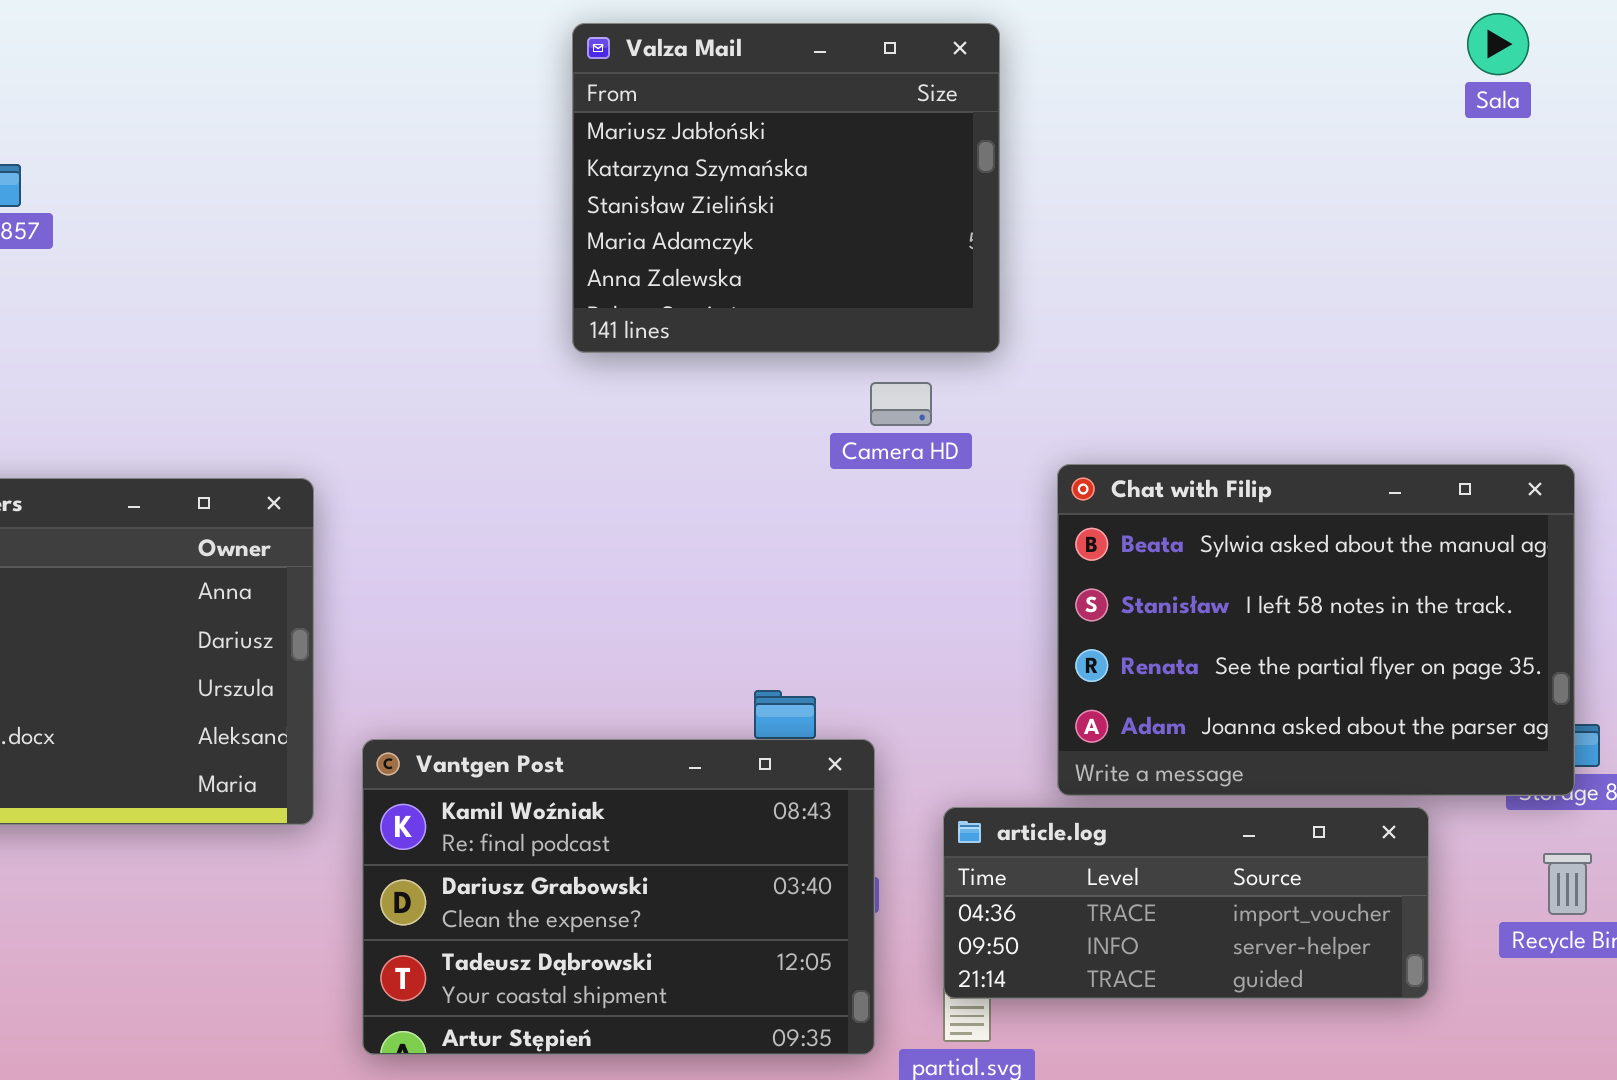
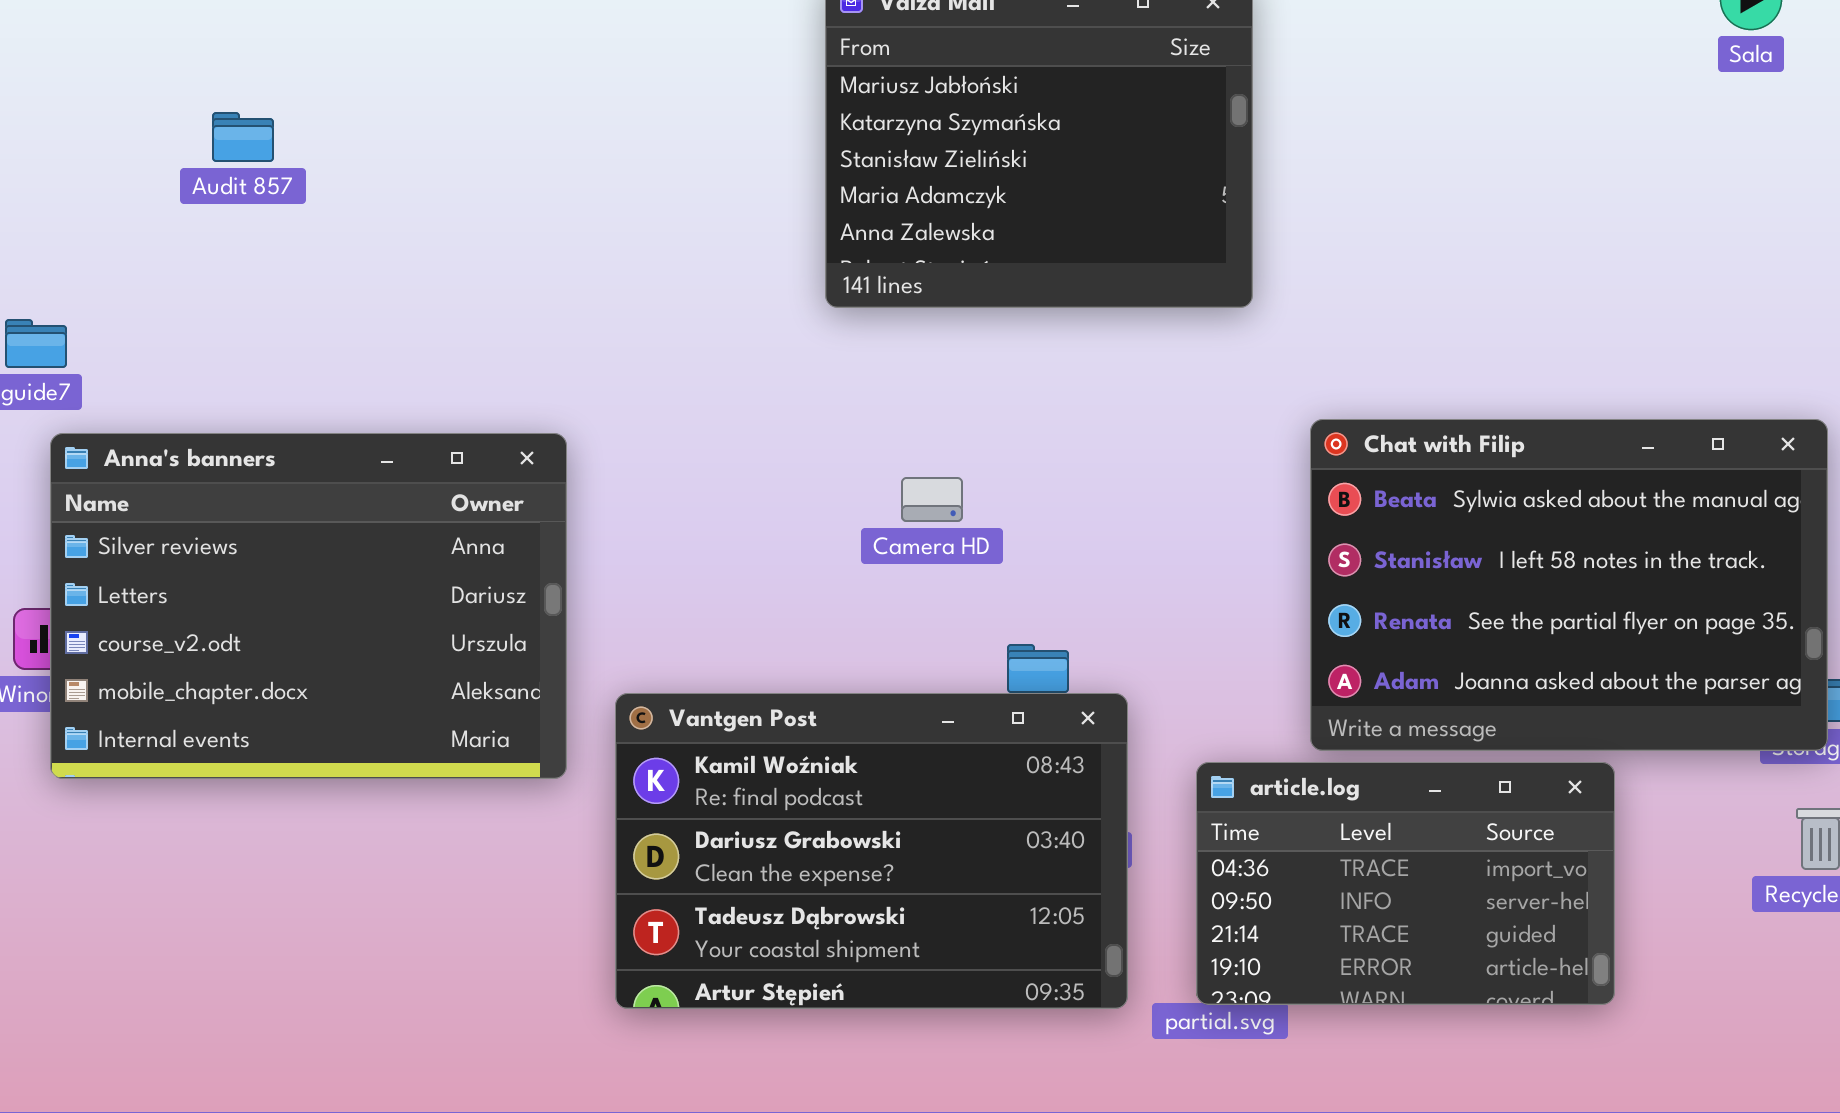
Camera HD: [870,382,932,426] -> [901,477,963,522], moved
article.log: [943,807,1429,999] -> [1196,762,1615,1005], resized

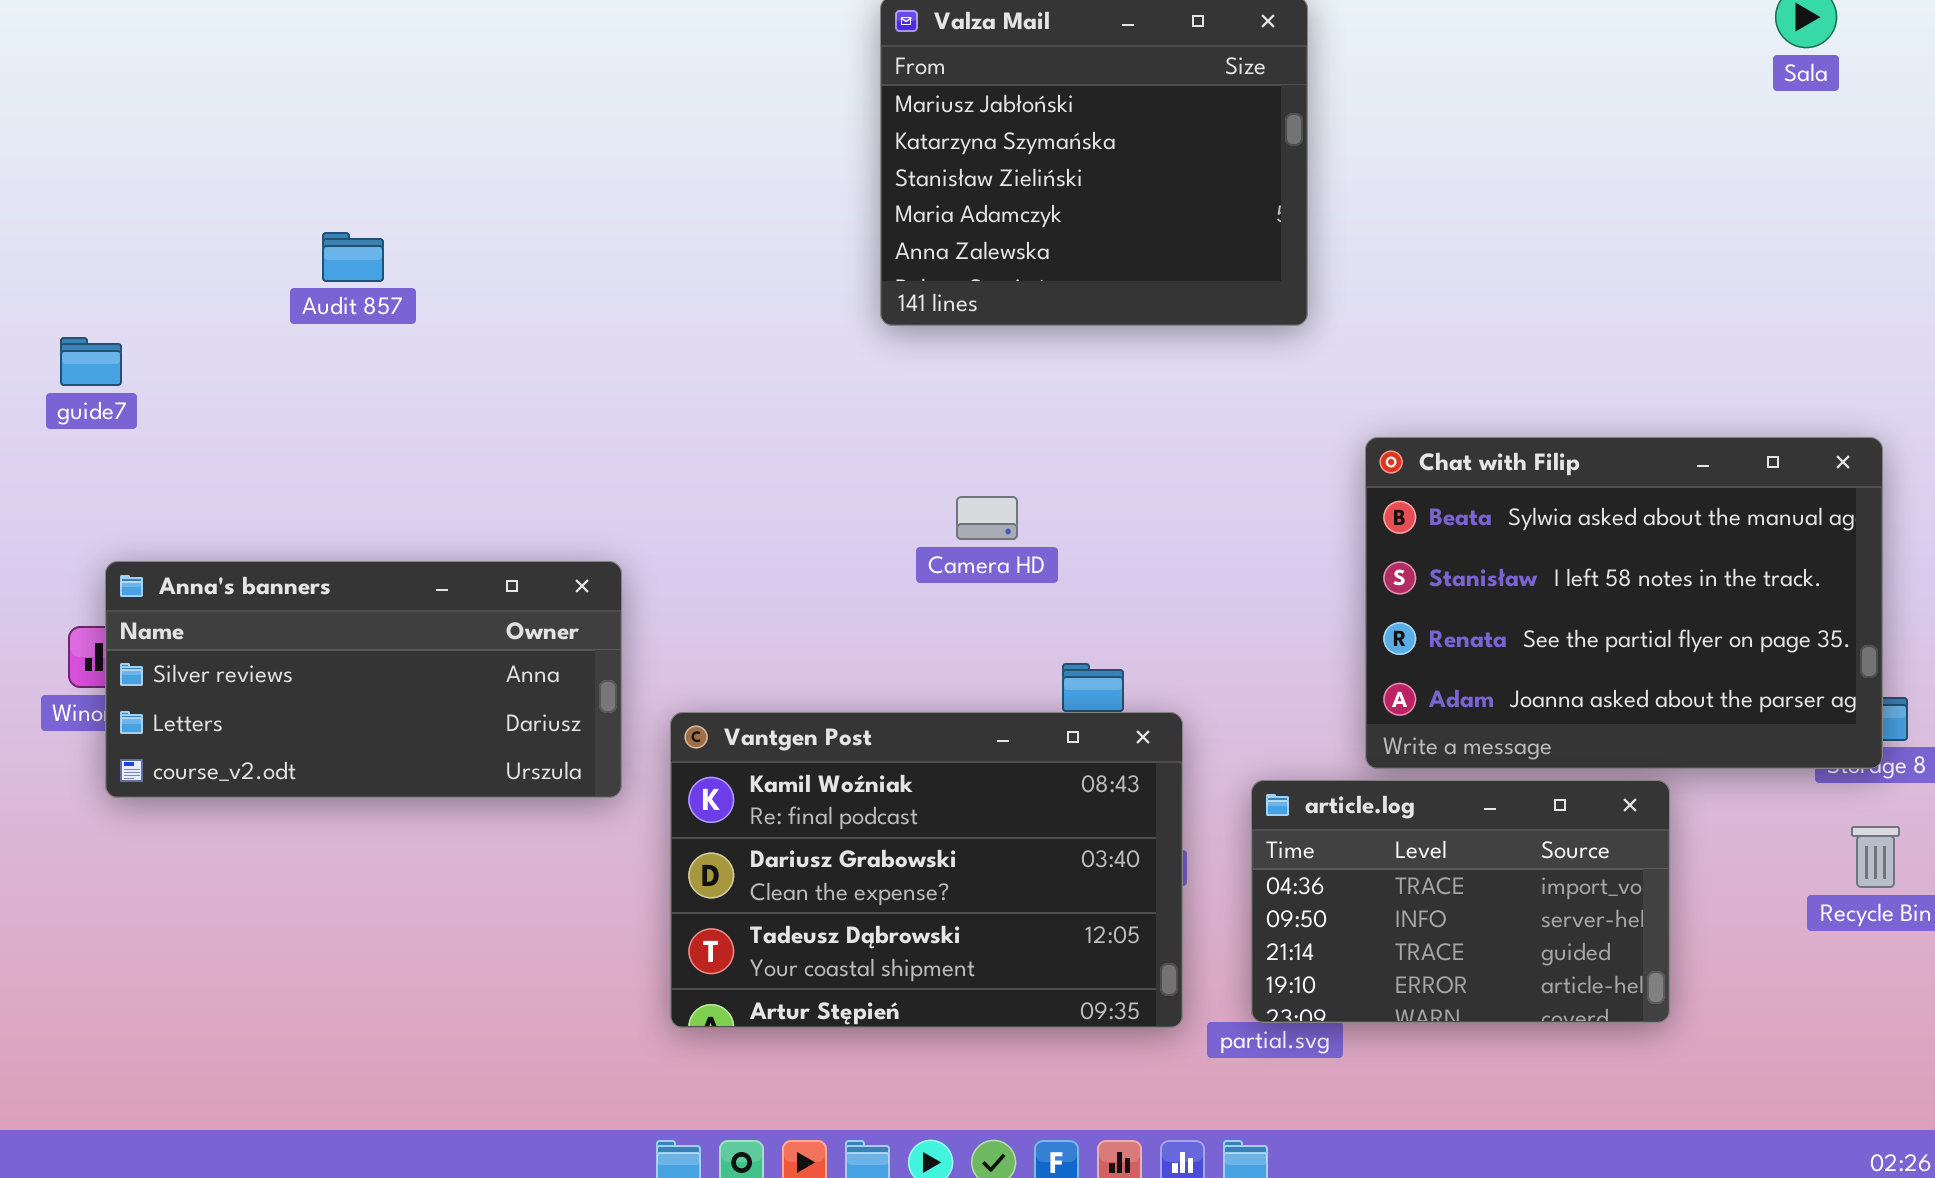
Audit 857: [212,112,274,162] -> [322,232,384,282], moved
Anna's banners: [50,433,567,779] -> [105,561,622,798], resized

